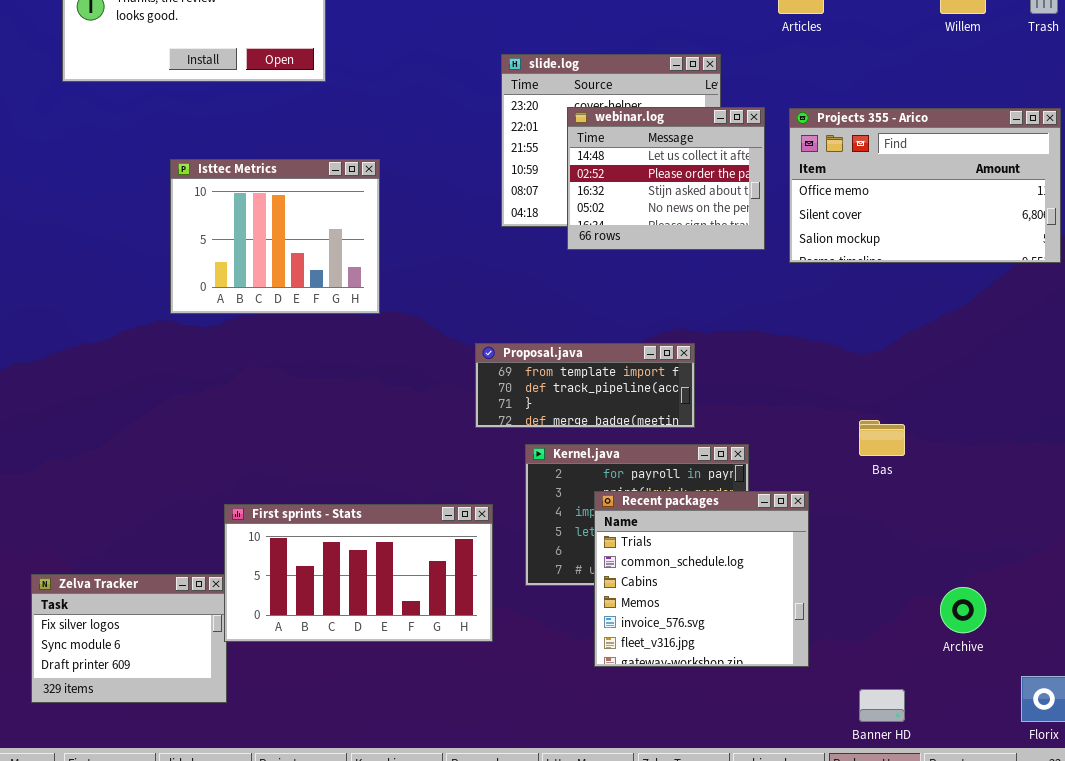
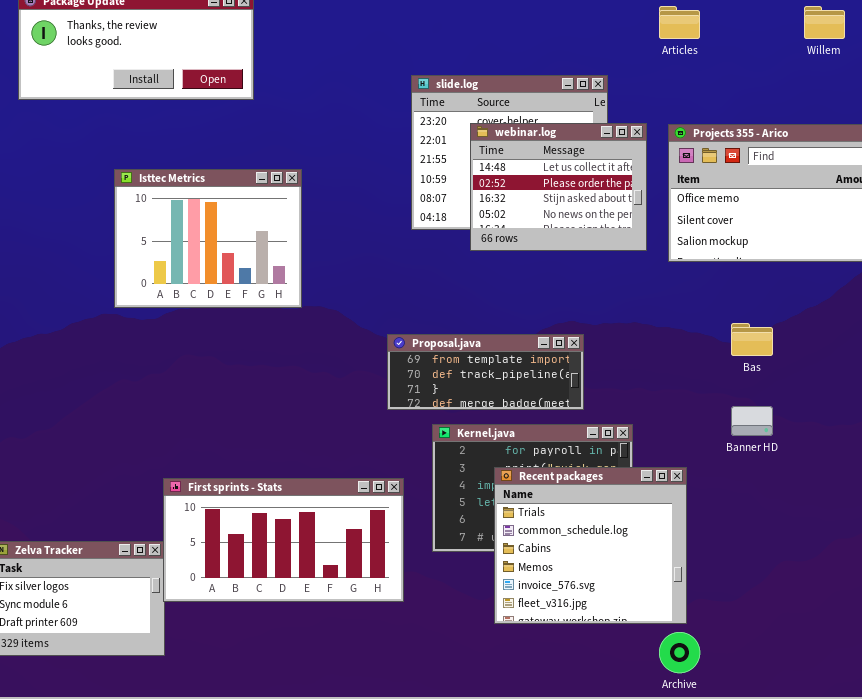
Bas: [859,420,905,456] -> [731,323,773,356], moved
Archive: [940,587,986,633] -> [659,632,700,673], moved
Banner HD: [859,689,905,722] -> [731,406,773,436], moved

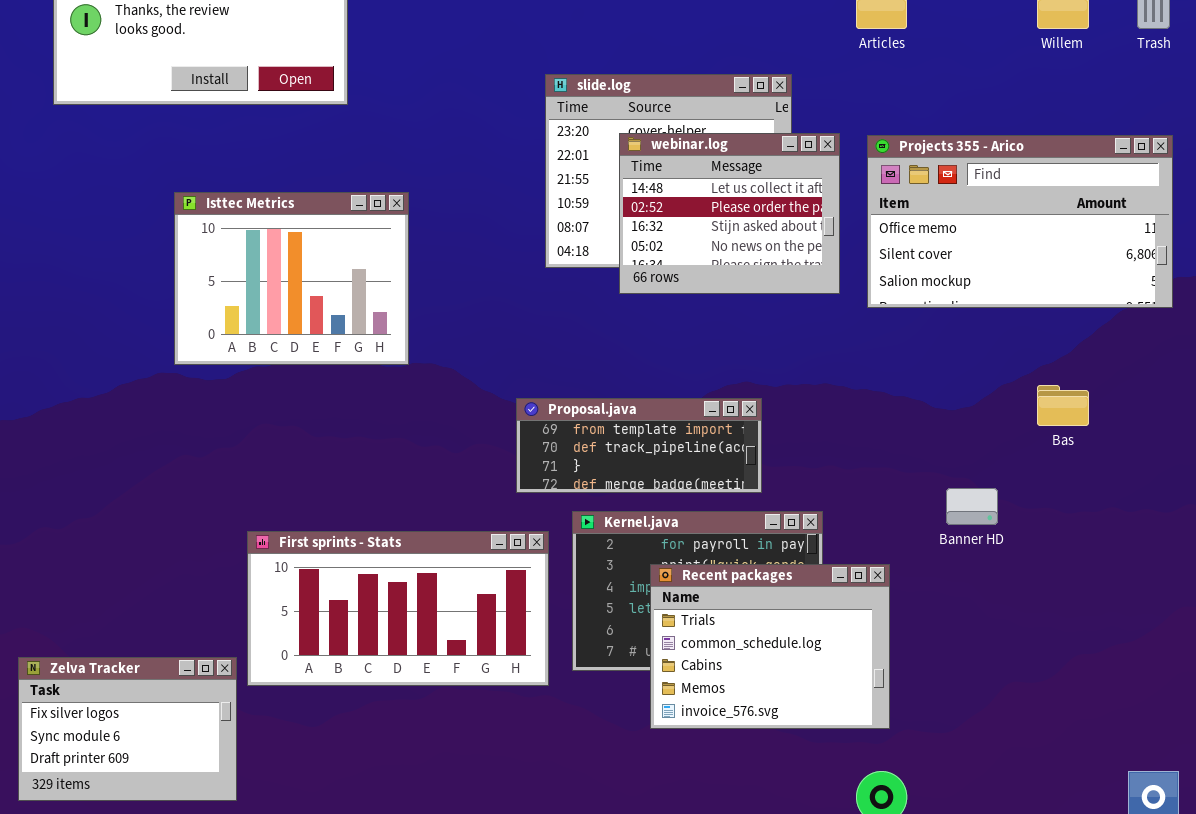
Bas: [731,323,773,356] -> [1037,385,1089,426], moved
Recent packages: [494,467,687,624] -> [650,564,890,729], resized
First sprints - Stats: [163,478,404,602] -> [247,531,549,686], moved

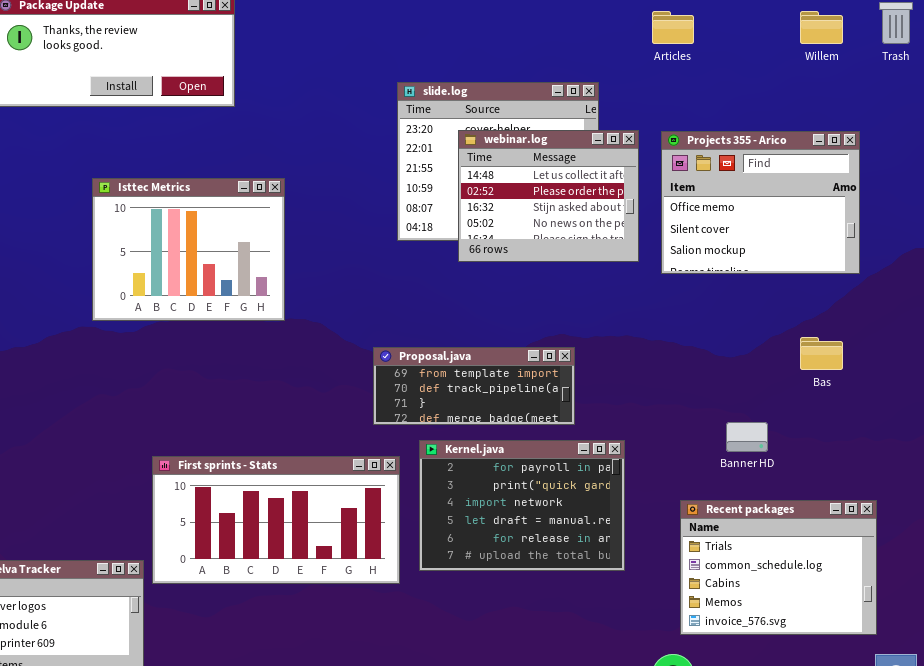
Projects 355 - Arico: [867,135,1173,308] -> [661,131,860,274], resized
Recent packages: [650,564,890,729] -> [680,500,877,635], moved

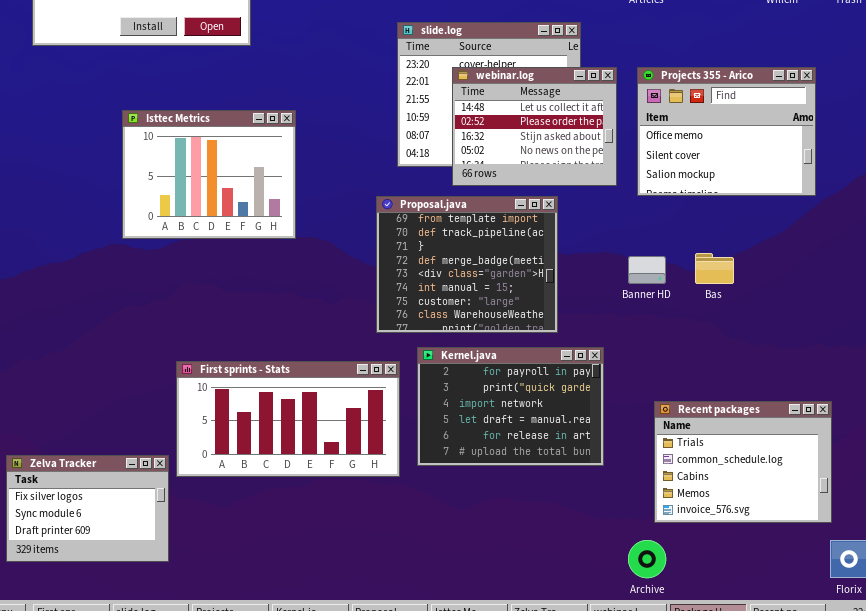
Bas: [800,337,843,370] -> [695,253,734,284], moved
Proposal.java: [373,347,575,425] -> [376,196,558,333], resized
Banner HD: [726,422,768,452] -> [628,256,666,284], moved

